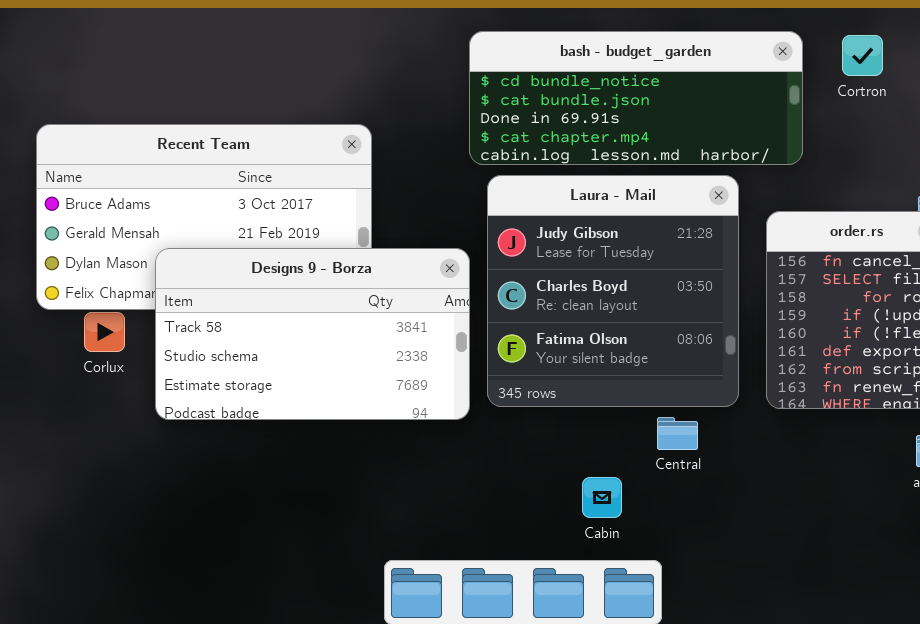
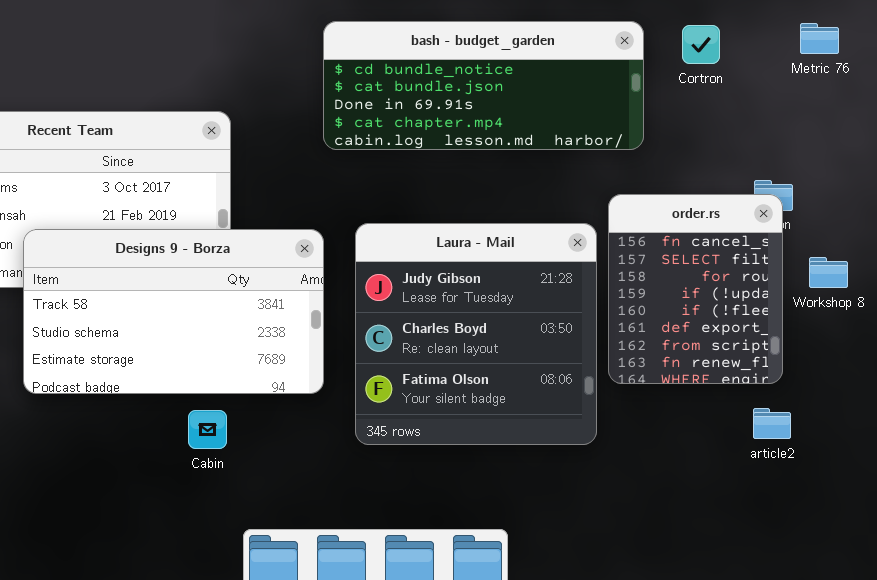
Laura - Mail: [487,175,739,407] -> [355,223,597,445], moved
Cabin: [582,477,622,518] -> [188,410,227,449], moved

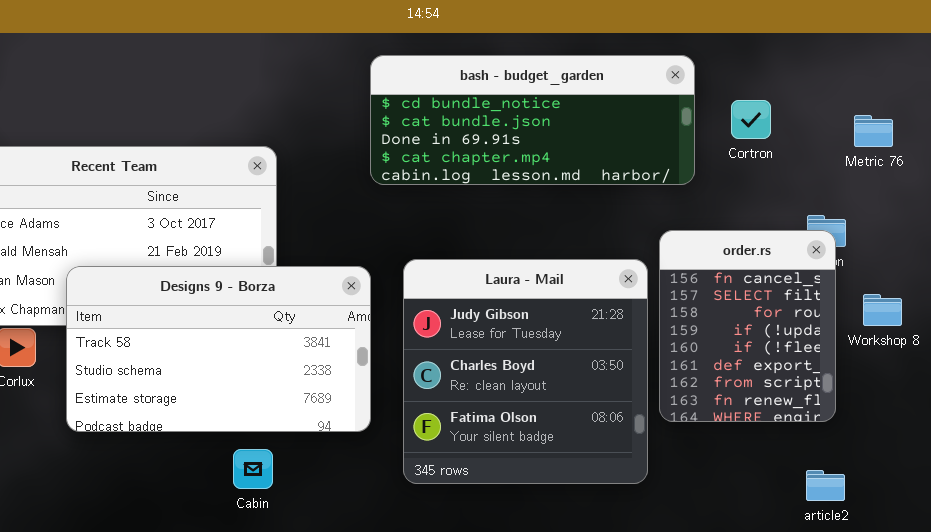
Metric 76: [800,23,839,54] -> [854,115,893,147], moved
Cortron: [682,25,720,64] -> [731,100,771,139], moved
article2: [753,408,791,439] -> [806,470,845,501], moved

